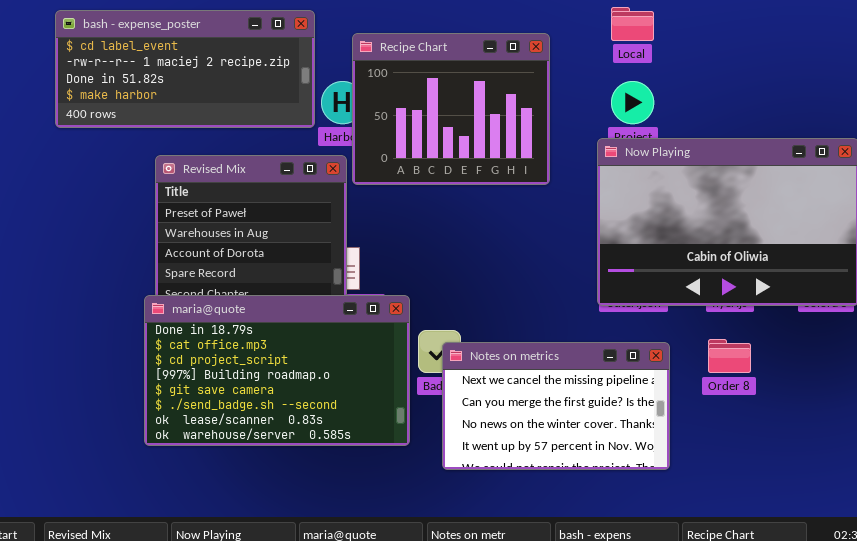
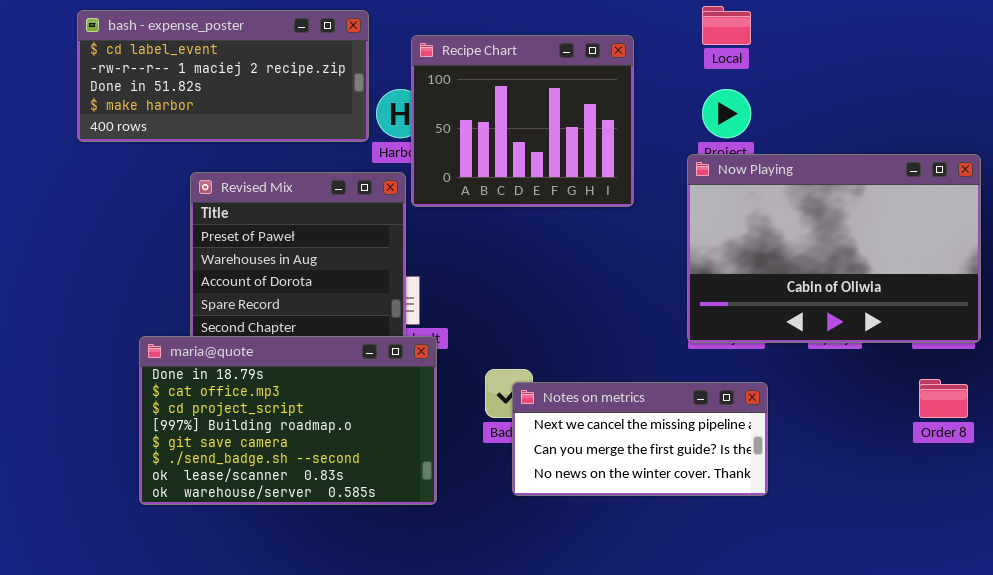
maria@quote: [144,295,410,446] -> [139,336,437,505], moved
Order 8: [708,339,751,373] -> [919,379,968,418], moved
Notes on metrics: [442,342,670,470] -> [512,382,768,496], resized

